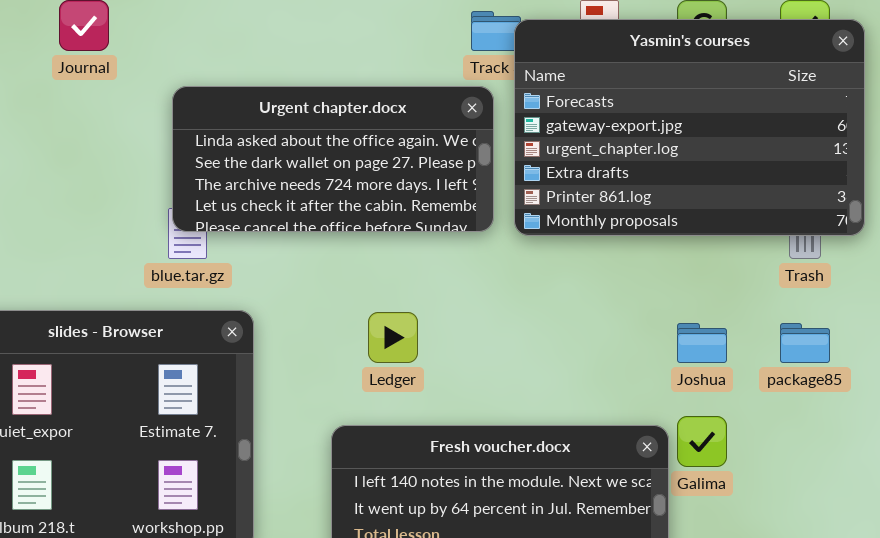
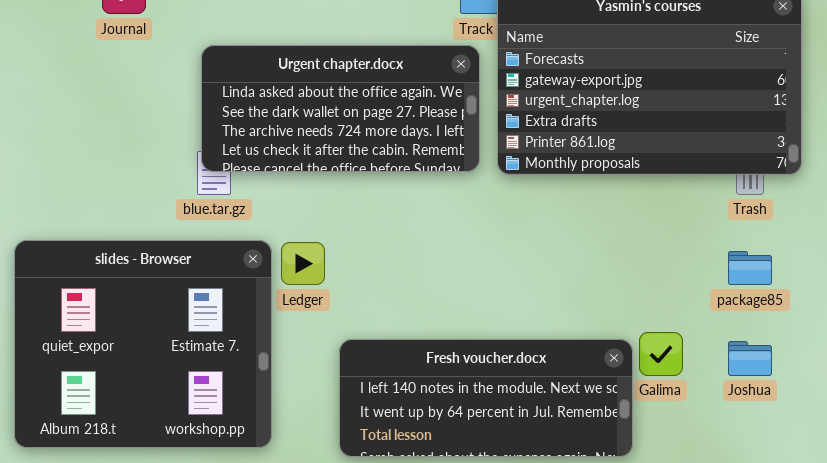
Ledger: [368,312,418,363] -> [281,242,325,285], moved
Joshua: [677,323,727,363] -> [728,341,772,376], moved

